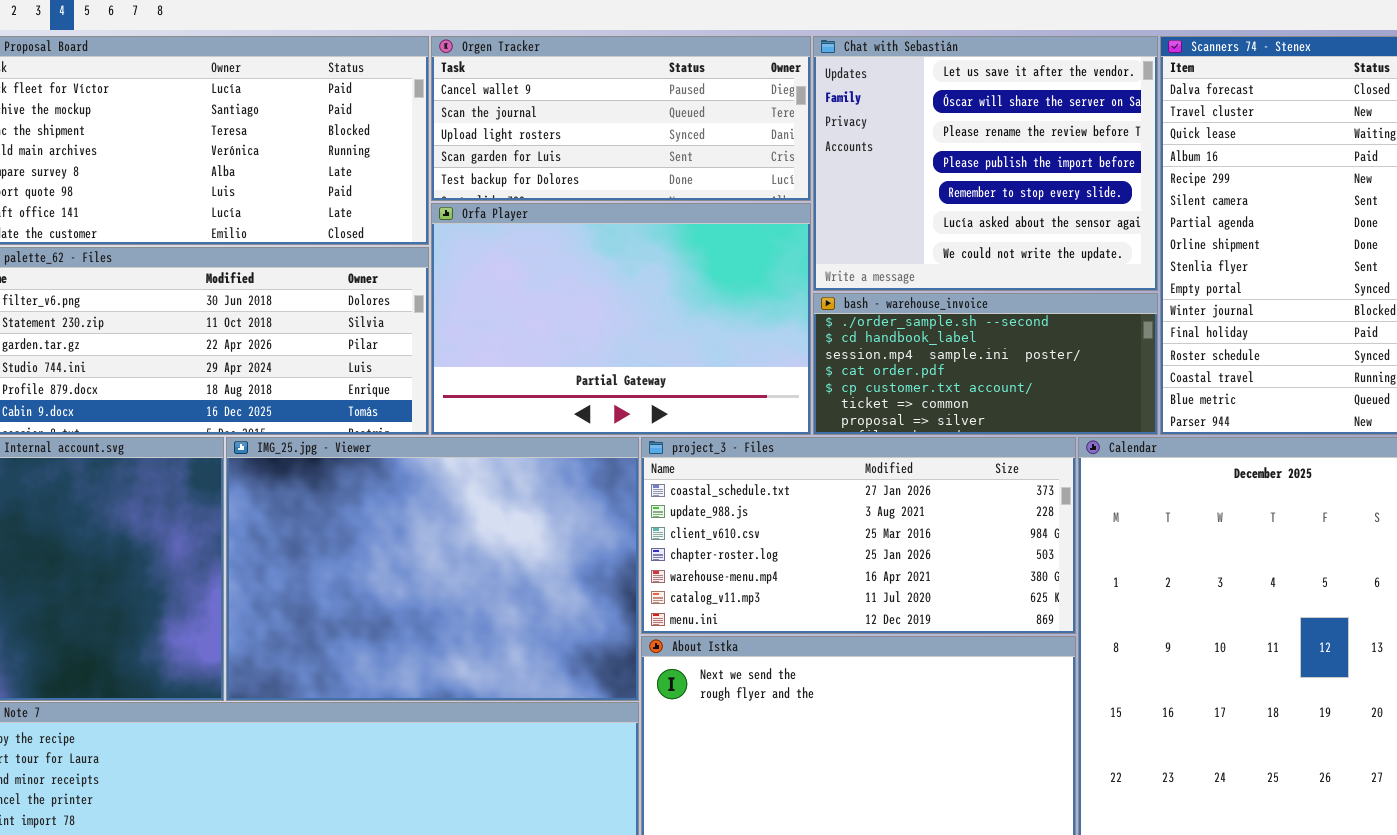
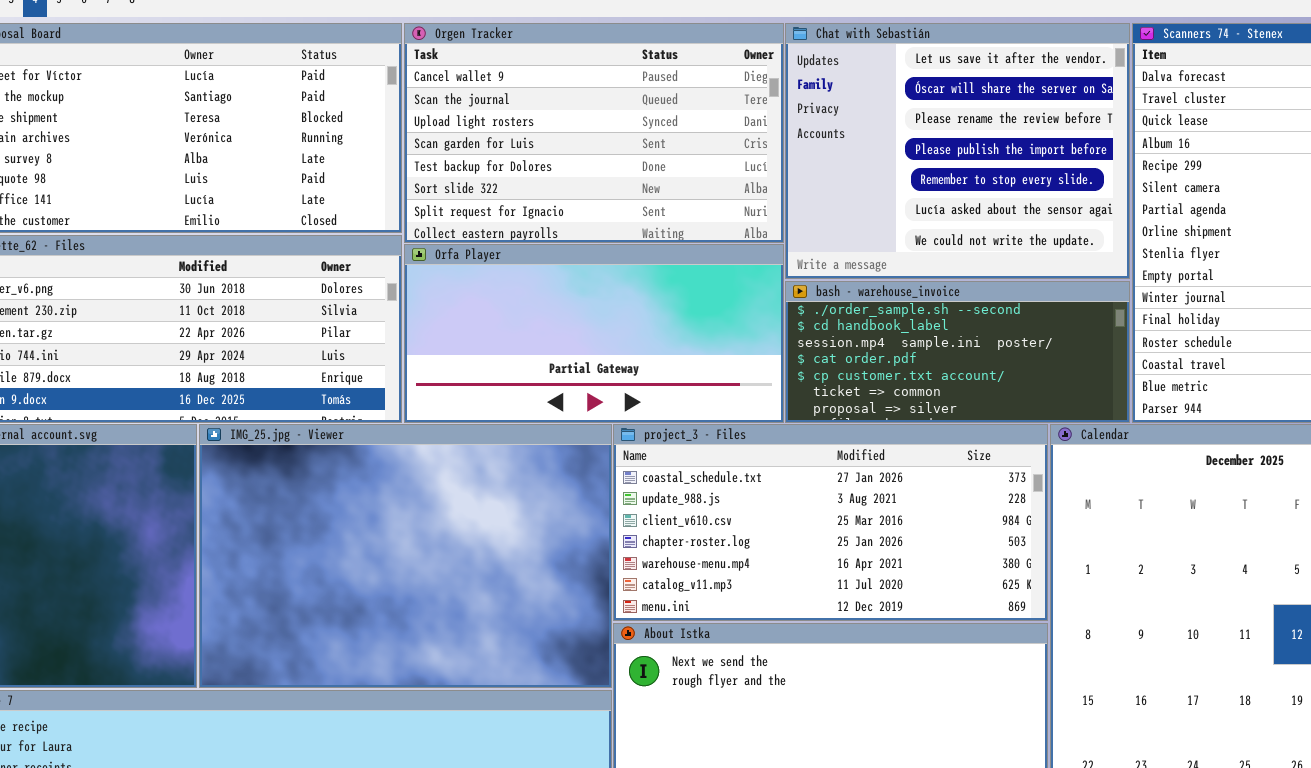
Orgen Tracker: [431,36,811,201] -> [404,23,784,243], resized
Orfa Player: [431,203,811,435] -> [404,244,784,423], resized

